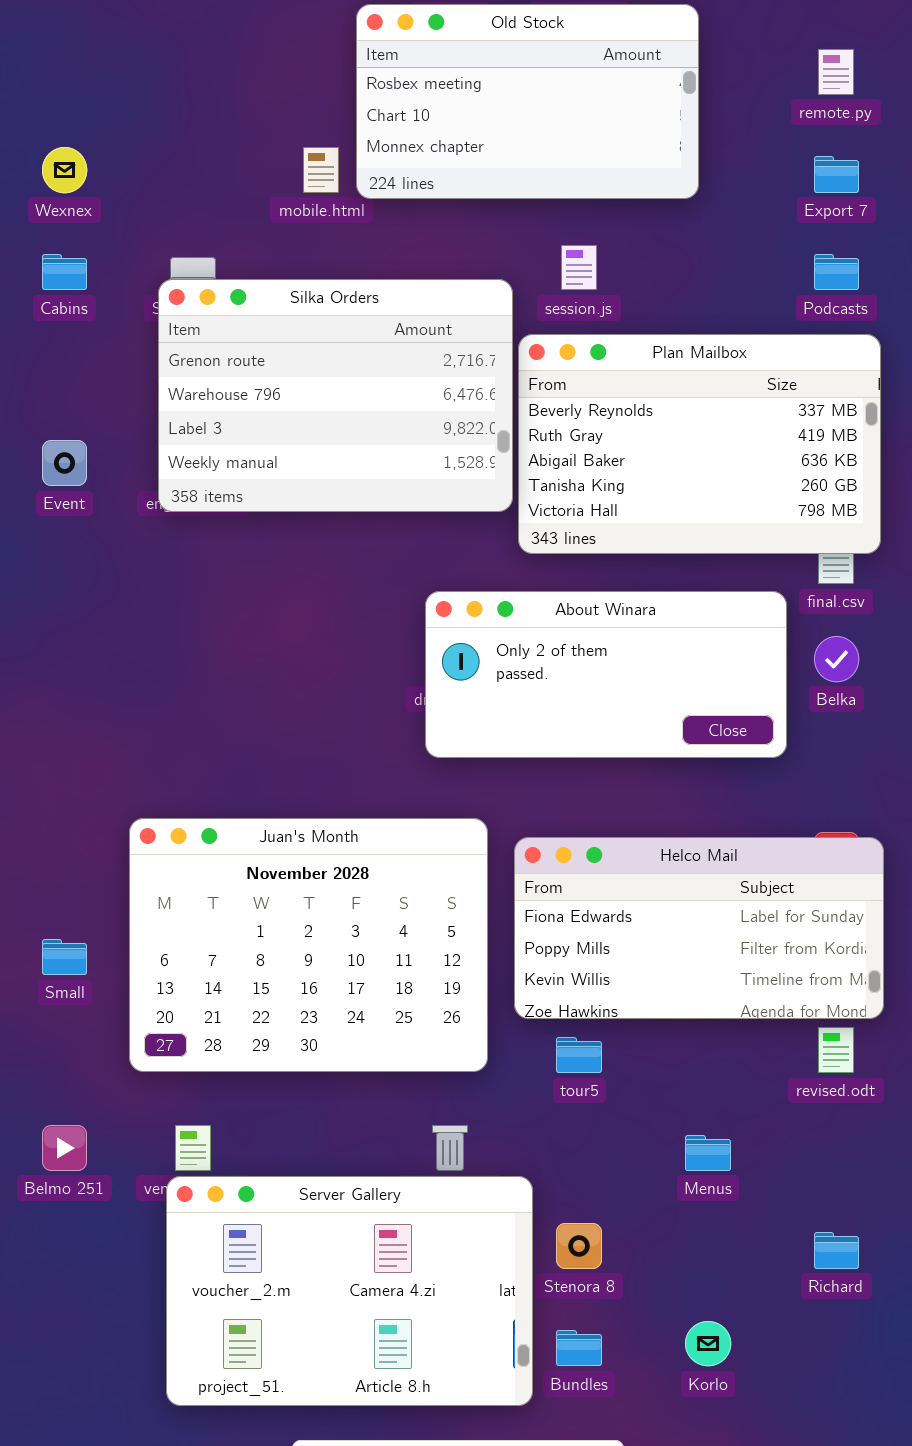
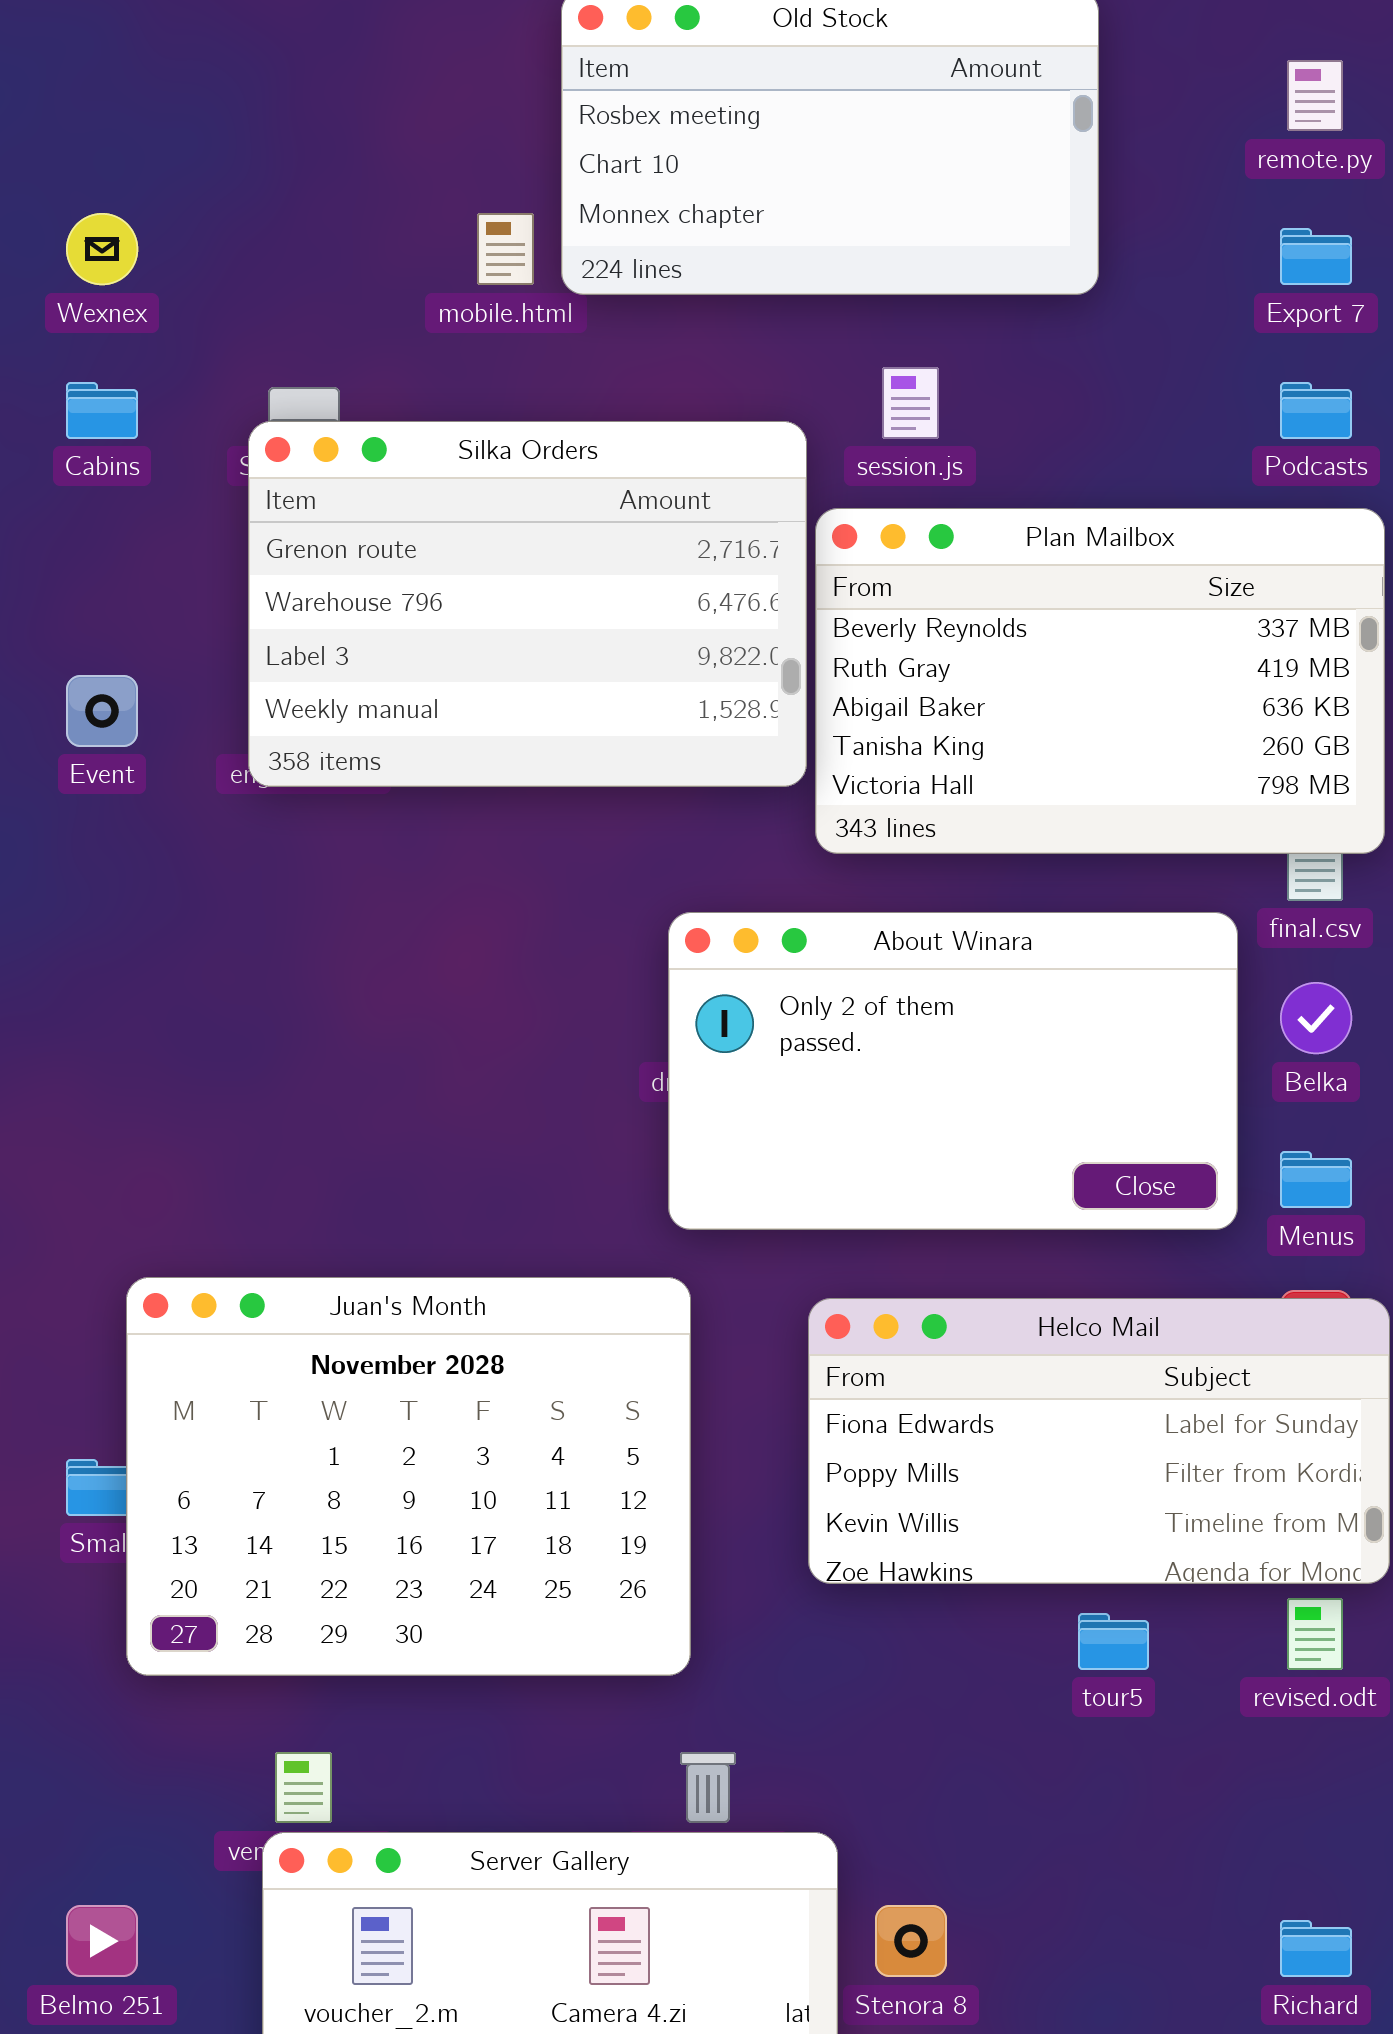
About Winara: [425,591,787,758] -> [668,912,1238,1230], resized
Juan's Month: [129,818,488,1072] -> [126,1277,691,1676], moved
tour5: [556,1037,602,1073] -> [1078,1613,1149,1670], moved
Belmo 251: [42,1125,87,1171] -> [66,1905,138,1977], moved
Menus: [685,1135,731,1171] -> [1280,1151,1352,1208], moved

